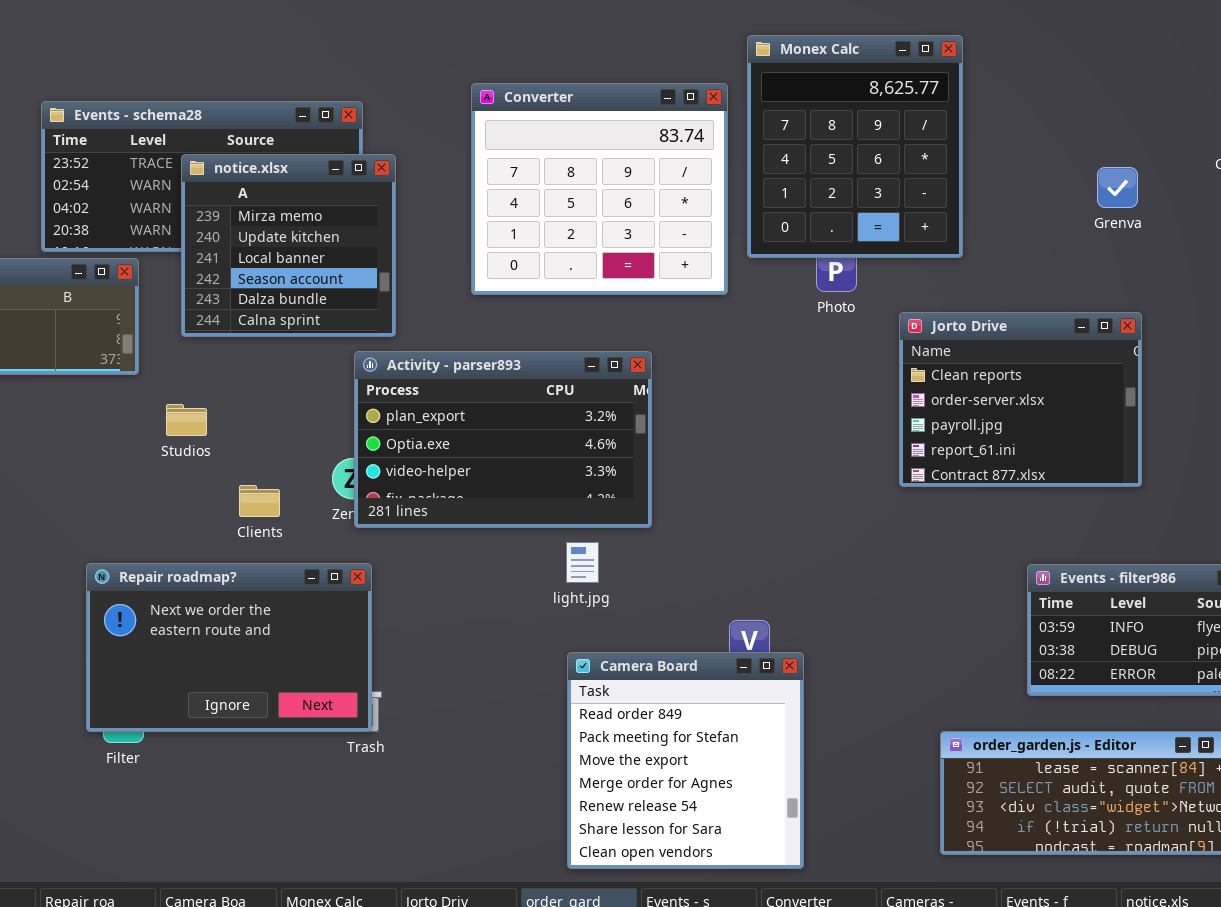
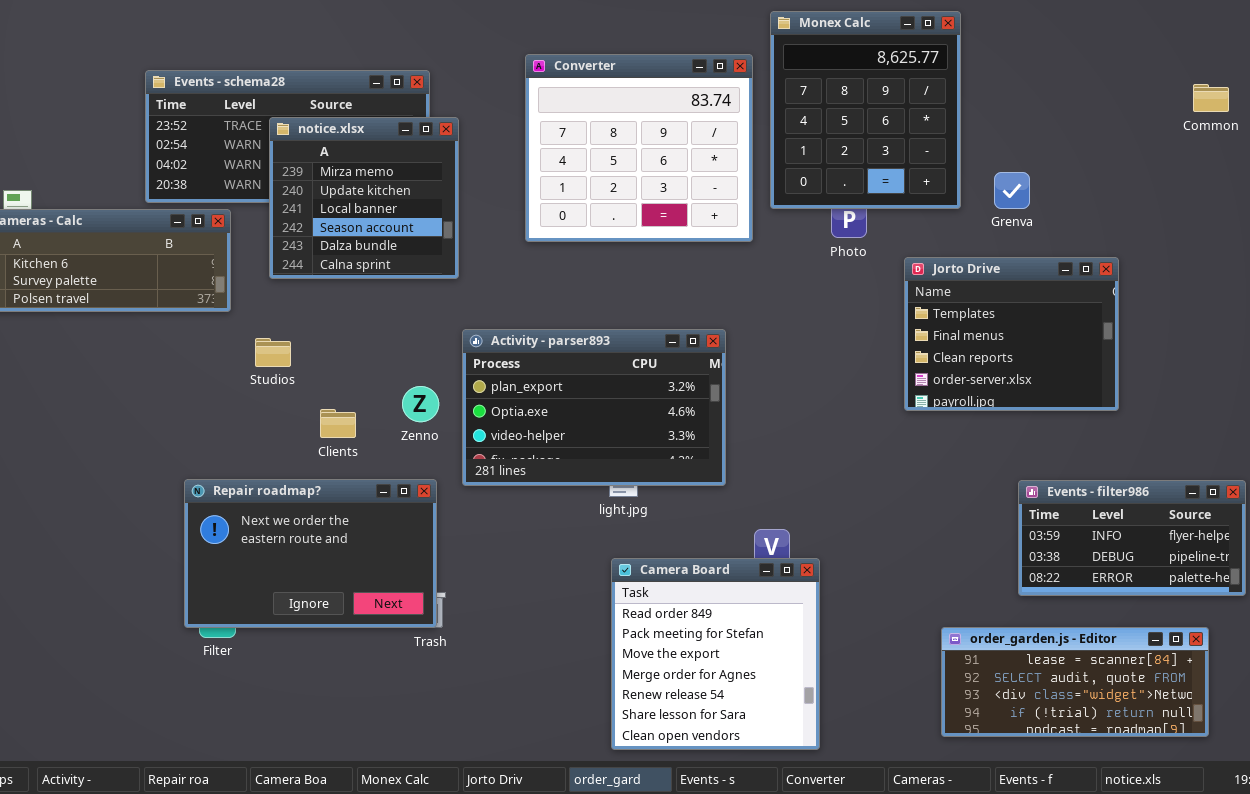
Grenva: [1097,167,1138,208] -> [994,172,1030,209], moved
Jorto Drive: [899,312,1142,487] -> [904,257,1119,411], scrolled up 2 rows
Activity - parser893: [354,351,652,528] -> [462,329,726,486], moved

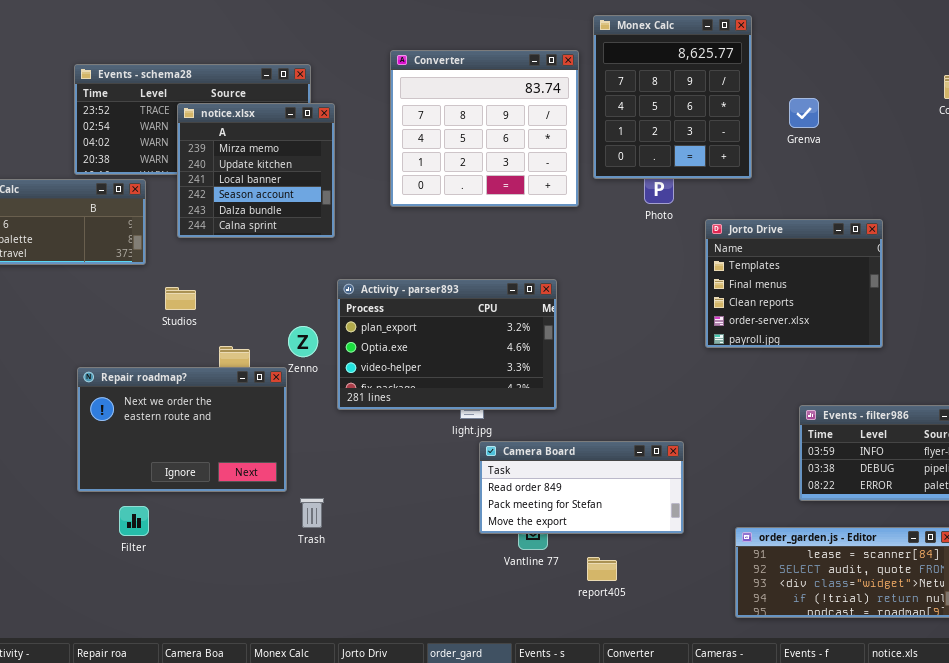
Grenva: [994,172,1030,209] -> [789,98,819,128], moved
Repair roadmap?: [184,479,437,628] -> [77,367,287,492], moved
Camera Board: [611,558,820,750] -> [479,441,684,534], moved, resized

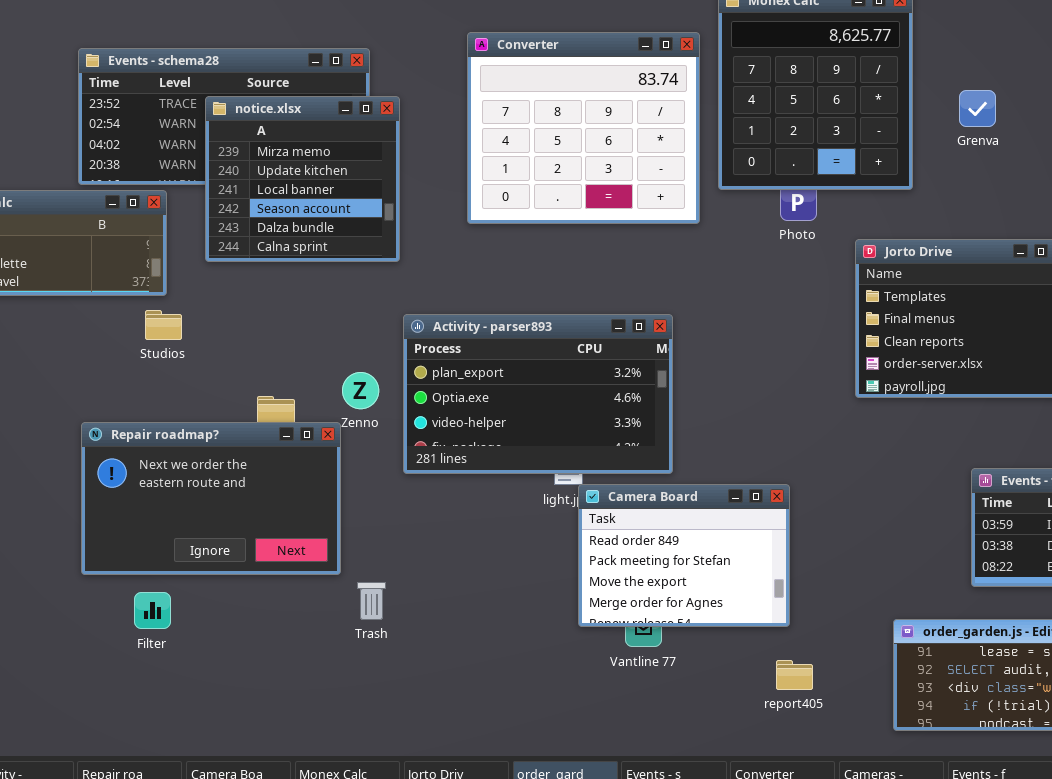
Studios: [165,287,196,310] -> [145,310,182,340], moved
Camera Board: [479,441,684,534] -> [578,484,790,627], resized
report405: [587,557,617,581] -> [776,660,813,690], moved

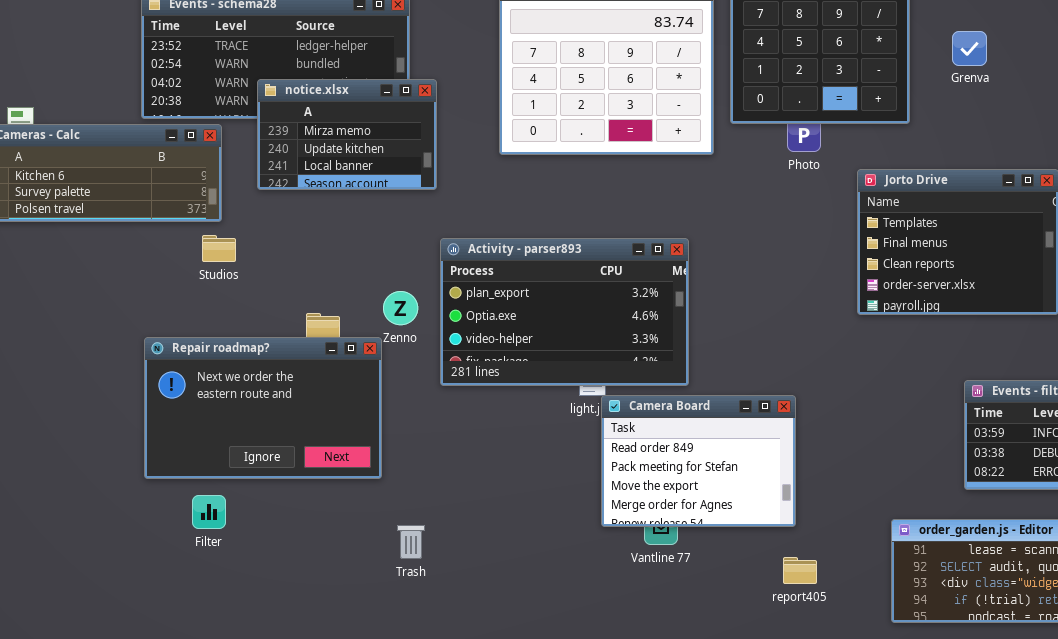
notice.xlsx: [205,96,400,262] -> [257,79,437,190], resized
Trash: [357,582,386,620] -> [397,525,425,559], moved

